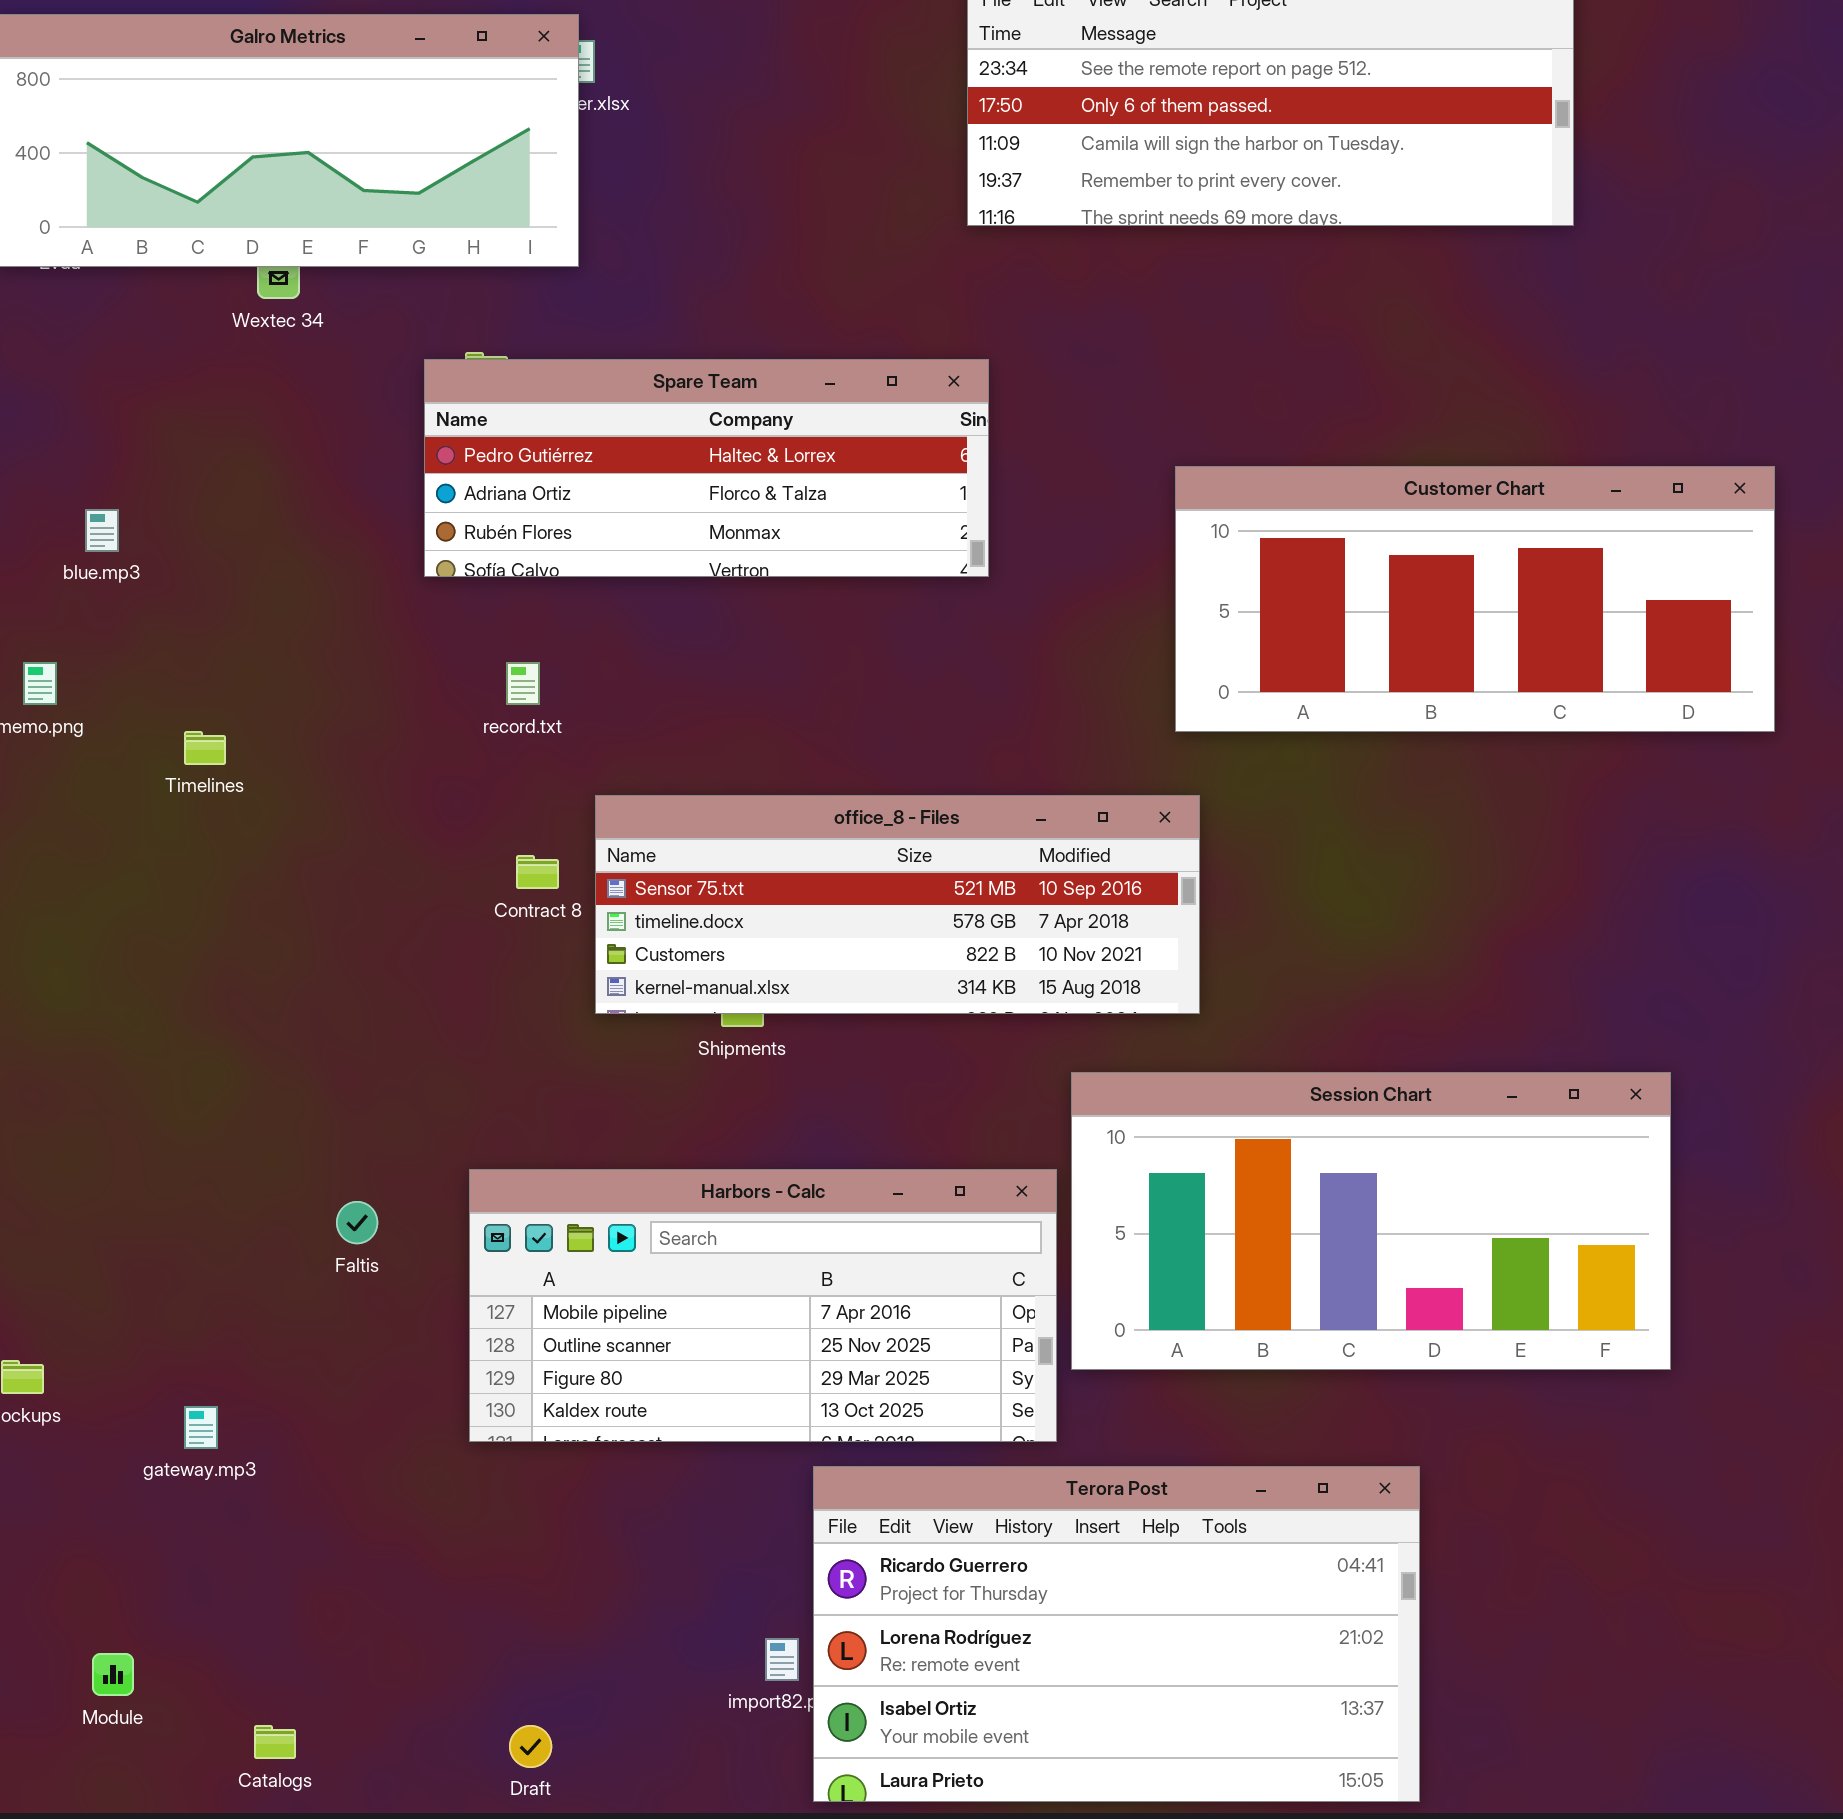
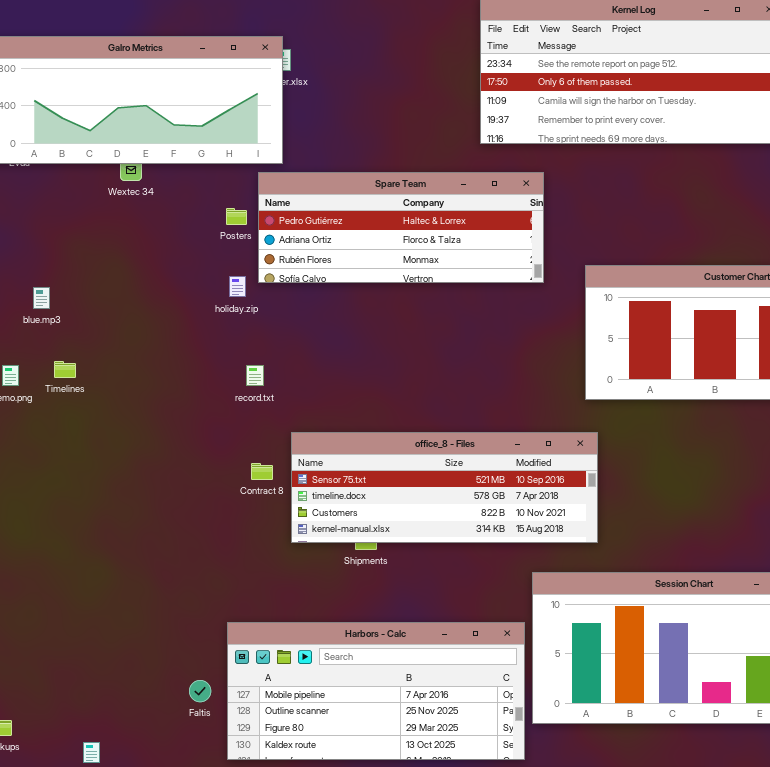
Spare Team: [424,359,989,577] -> [258,172,544,283], moved
Timelines: [184,731,226,765] -> [54,361,76,378], moved
Faltis: [336,1201,378,1244] -> [189,680,211,702], moved

